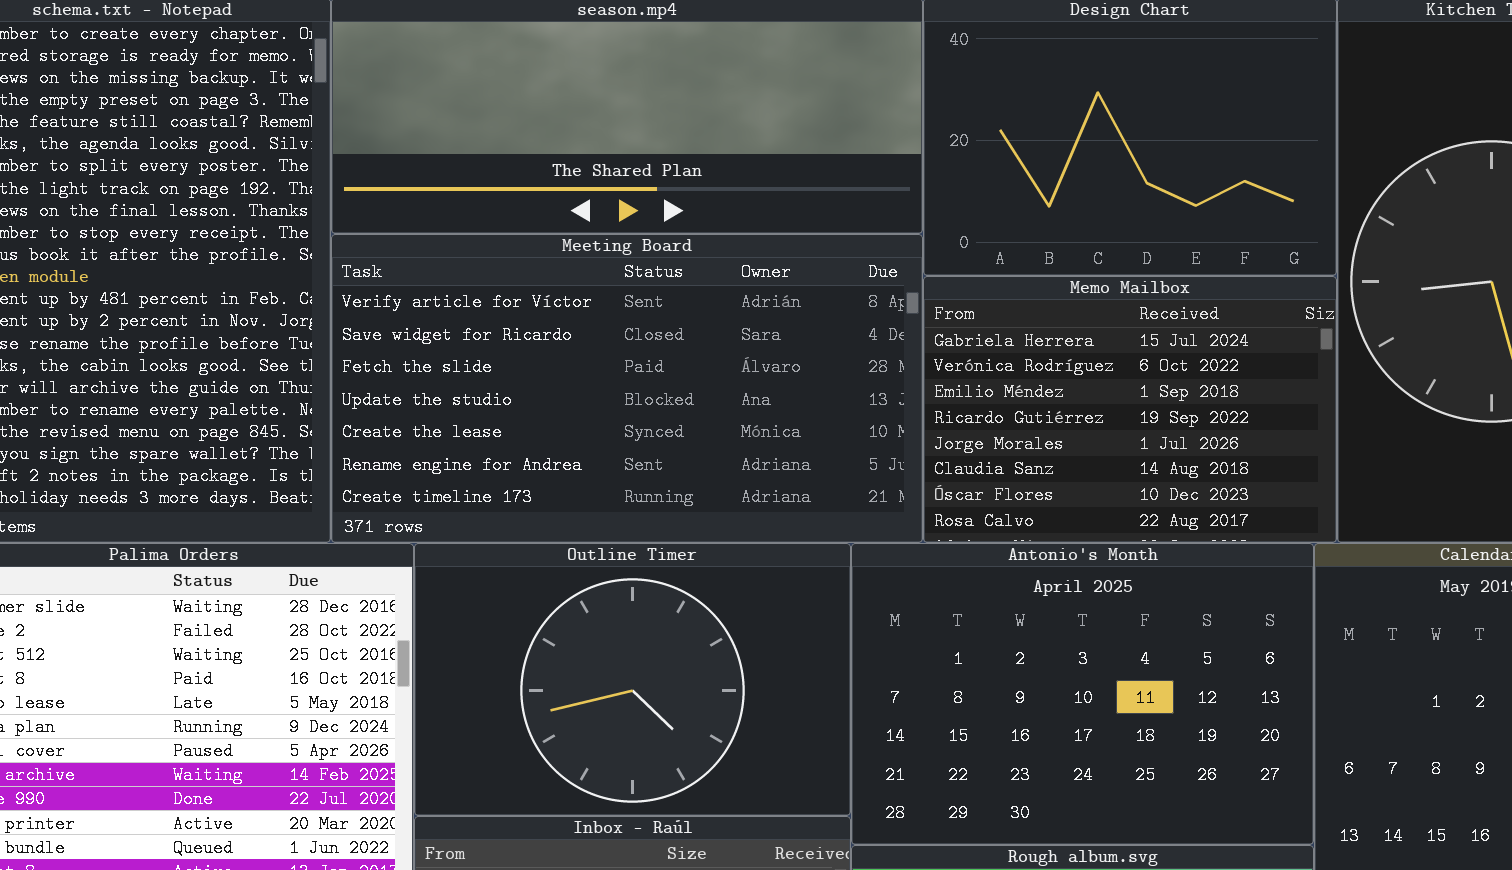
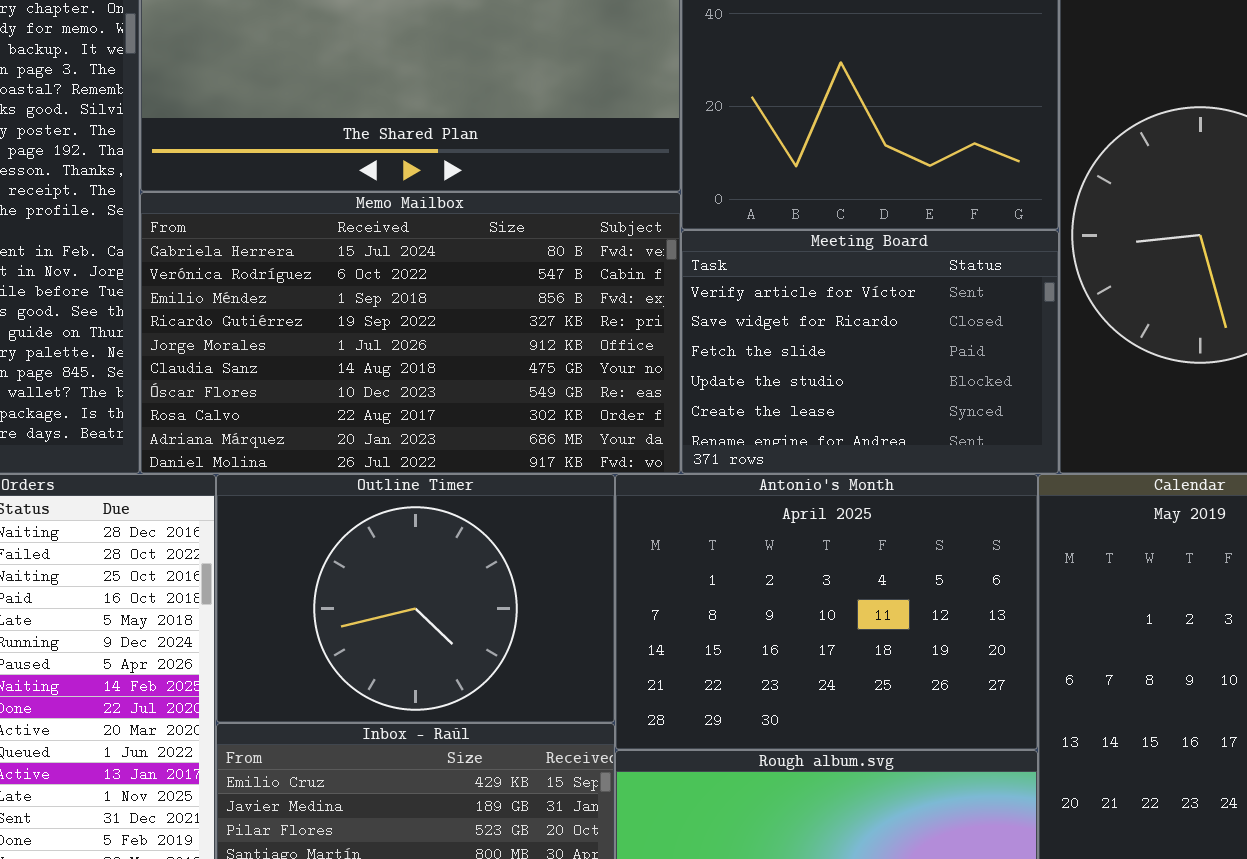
Meeting Board: [331,234,923,543] -> [681,230,1059,474], moved, resized
Memo Mailbox: [923,276,1337,543] -> [140,192,681,474], moved, resized

